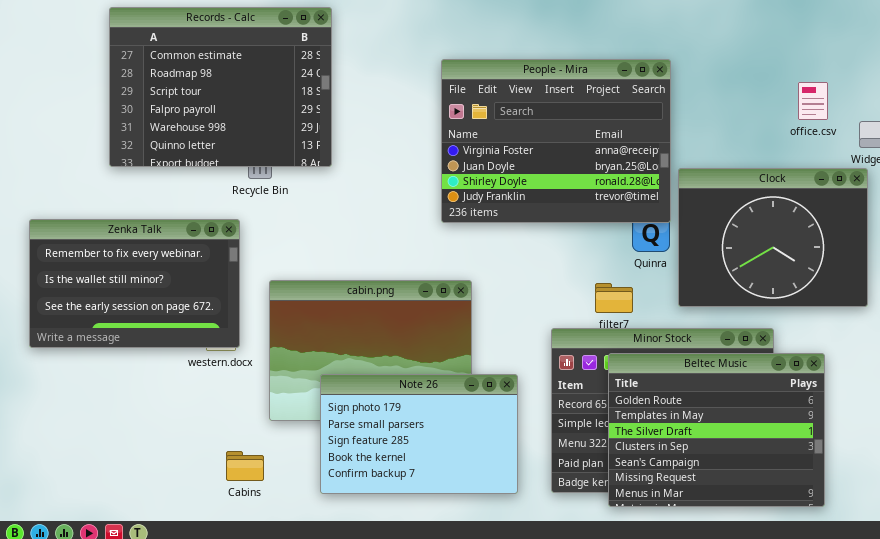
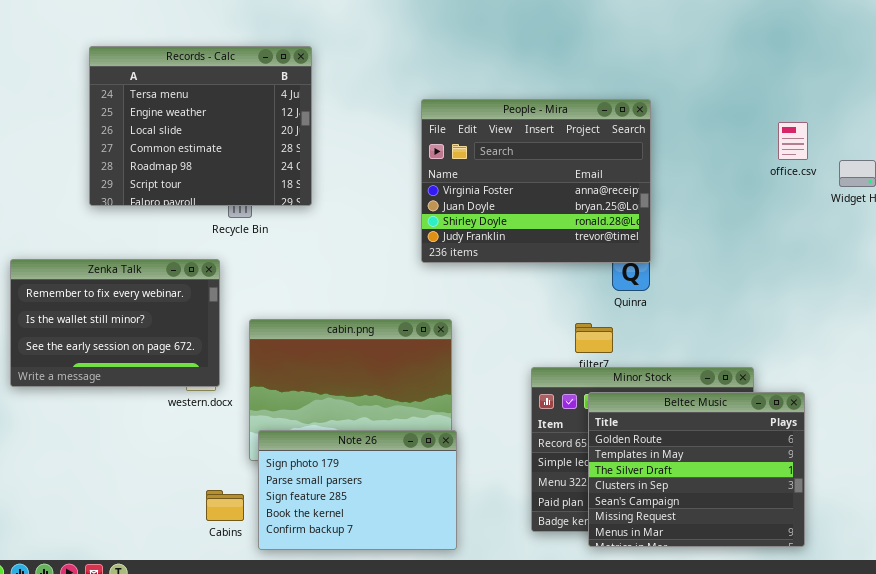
Records - Calc: [109,7,332,167] -> [89,46,312,206], scrolled up 3 rows
Clock: [678,168,868,307] -> none, closed
Note 26: [320,374,518,494] -> [258,430,457,550], moved

